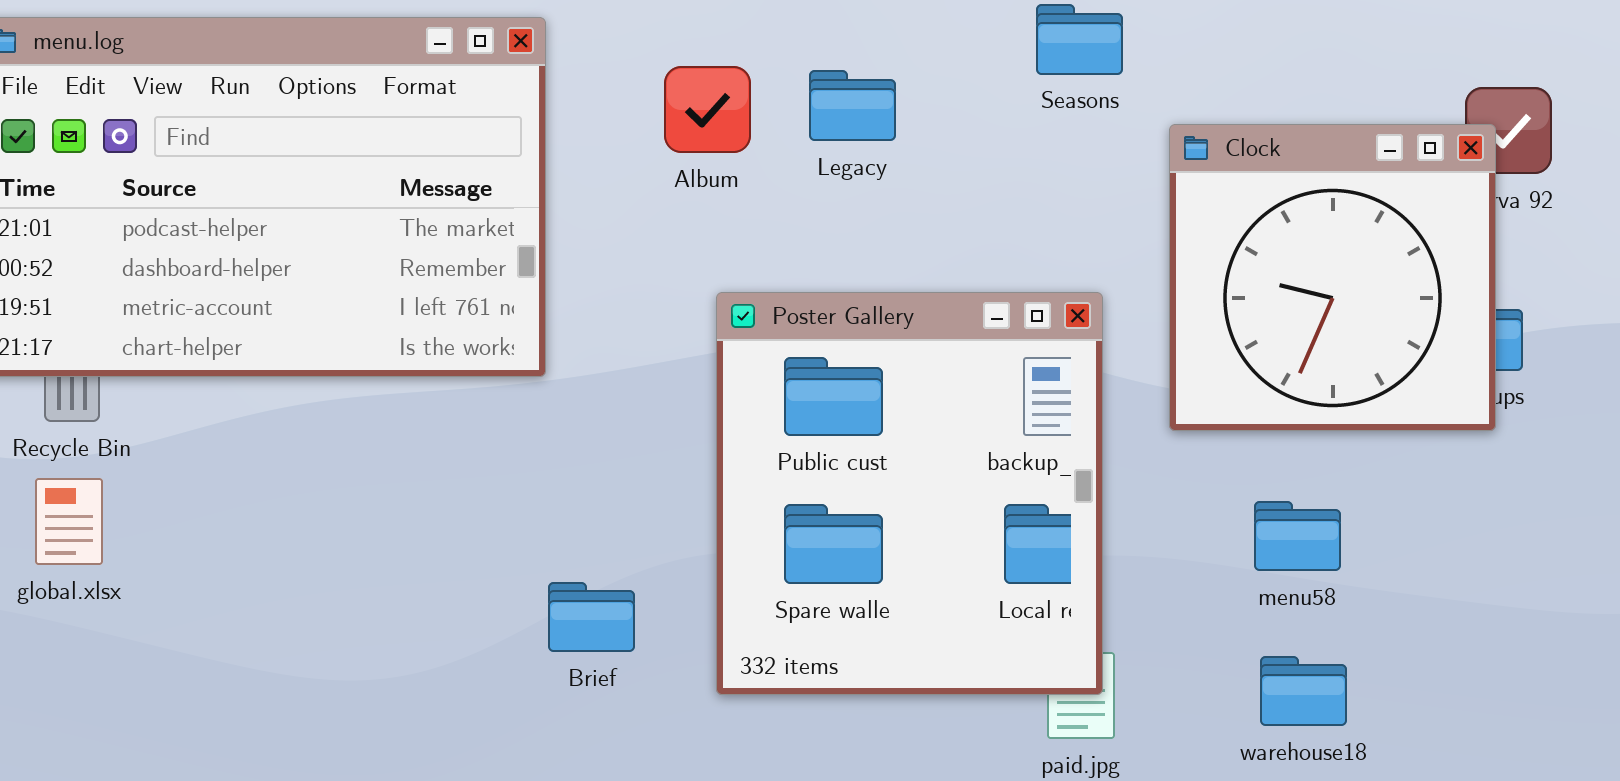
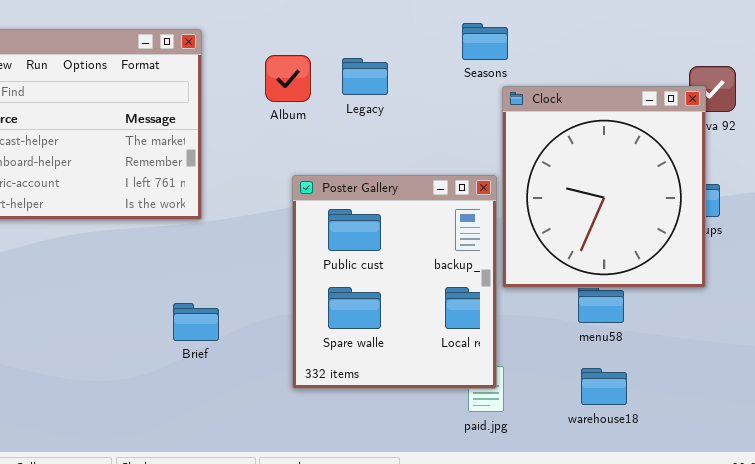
Clock: [1169,124,1496,431] -> [502,86,706,288], resized
Brief: [548,582,635,652] -> [173,303,219,341], moved

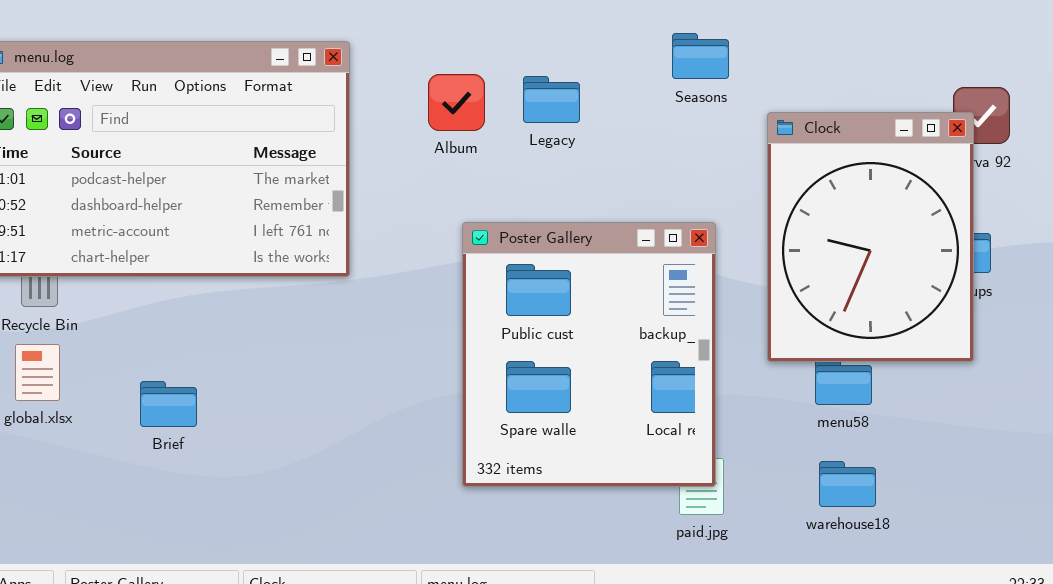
Clock: [502,86,706,288] -> [767,112,974,362], resized
Brief: [173,303,219,341] -> [140,381,197,427], moved

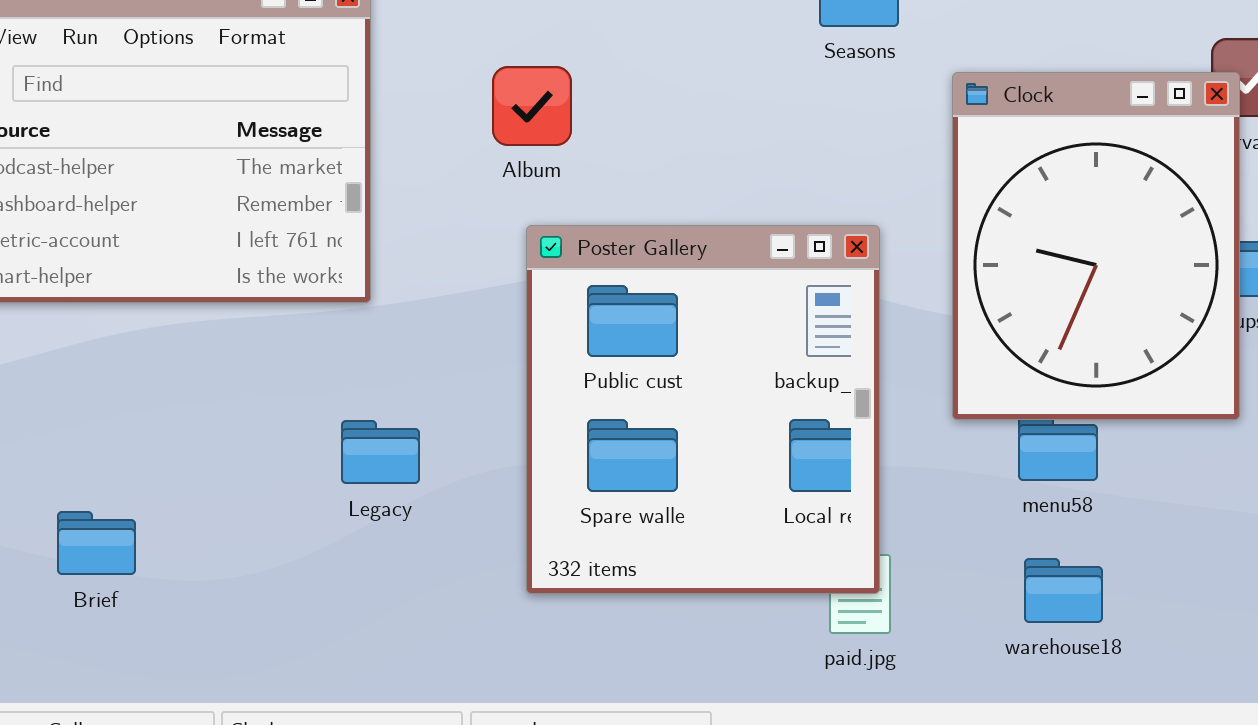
Album: [428,74,485,131] -> [492,66,572,146], moved
Legacy: [523,76,580,123] -> [341,420,420,484], moved
Brief: [140,381,197,427] -> [57,511,136,575], moved

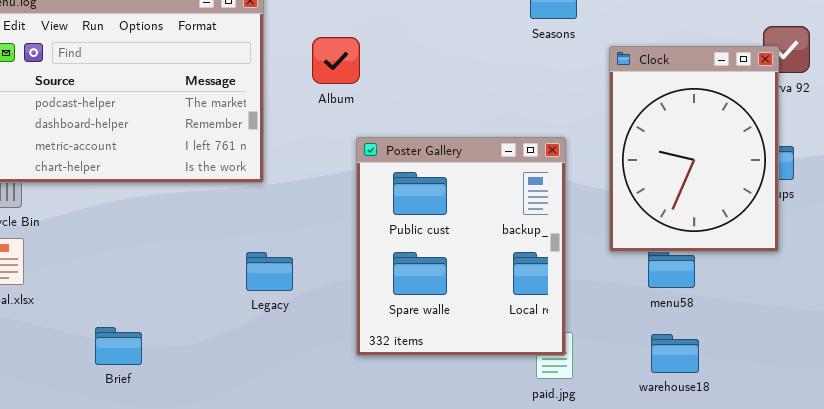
Album: [492,66,572,146] -> [312,37,360,84], moved
Brief: [57,511,136,575] -> [95,327,142,365], moved

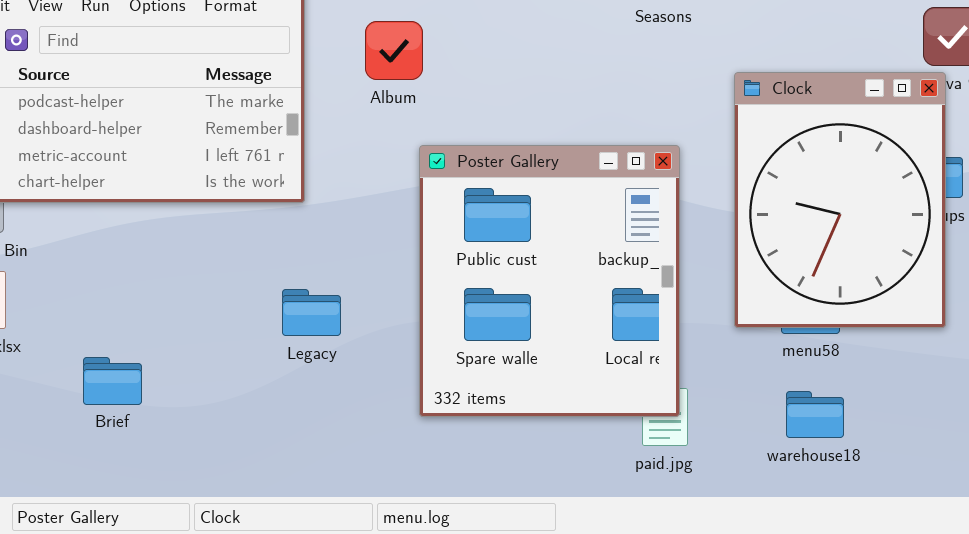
Clock: [609,46,779,252] -> [734,72,946,328], moved
Brief: [95,327,142,365] -> [83,357,142,405], moved

